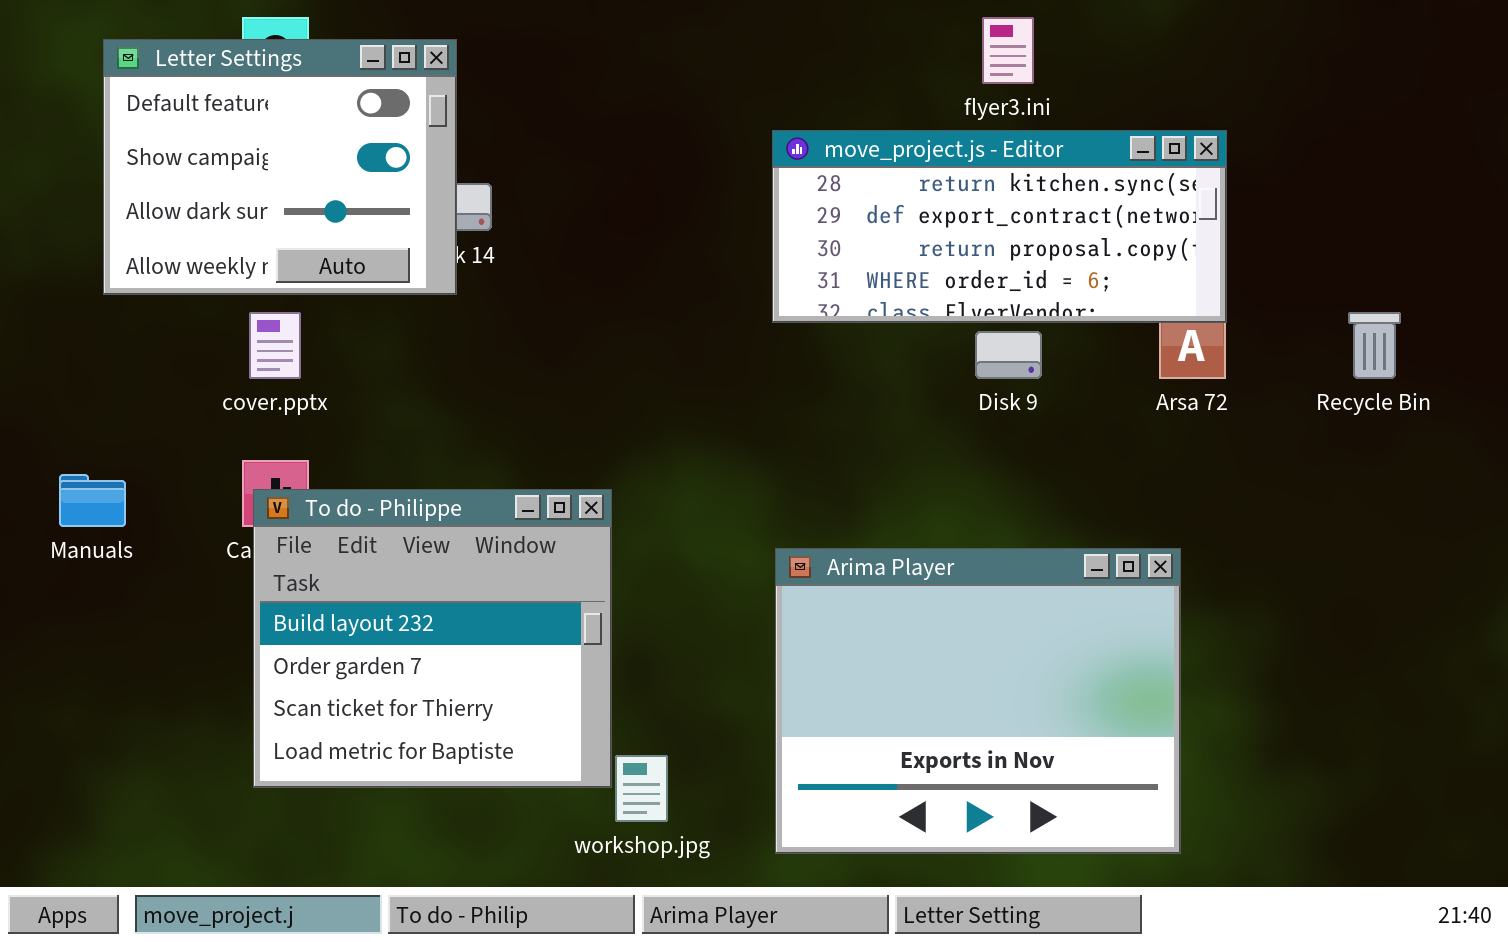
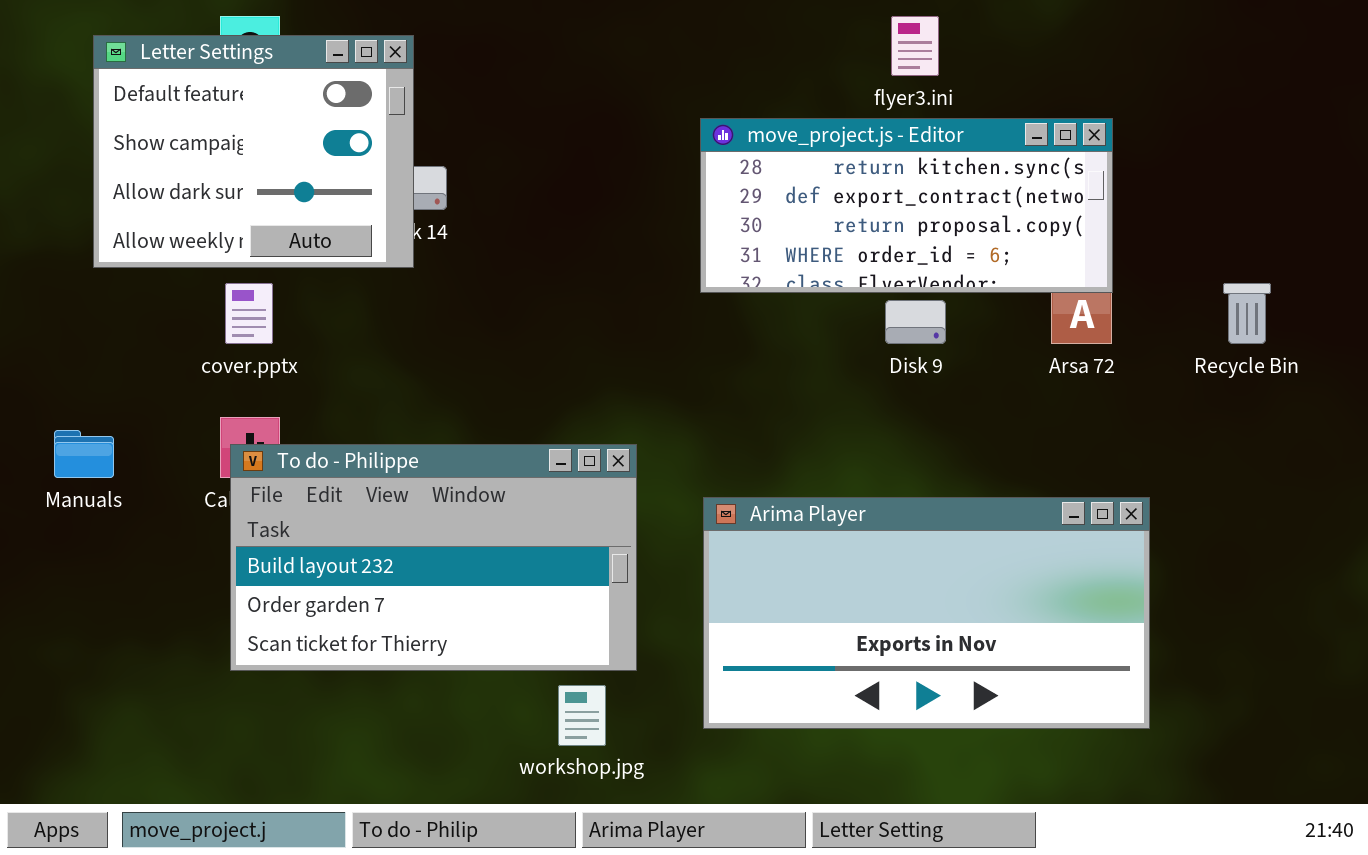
To do - Philippe: [253,489,612,788] -> [230,444,637,671], resized
Arima Player: [775,548,1181,854] -> [703,497,1150,729], resized

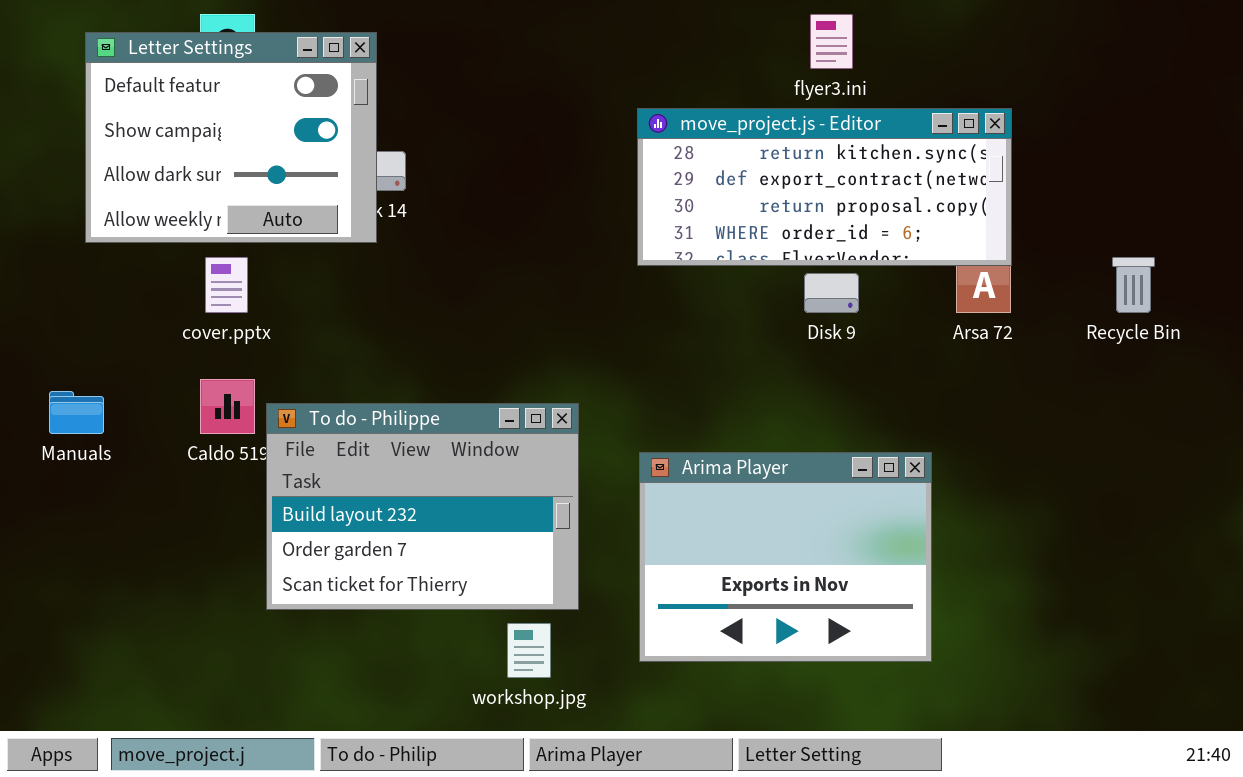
To do - Philippe: [230,444,637,671] -> [266,403,579,610], resized
Arima Player: [703,497,1150,729] -> [639,452,932,662], resized

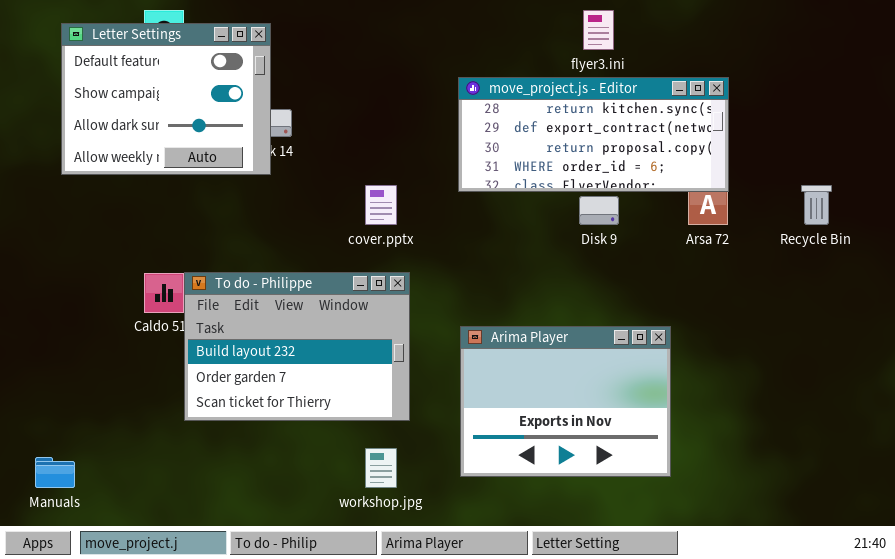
cover.pptx: [205,257,248,313] -> [365,185,397,225], moved
Manuals: [49,391,104,434] -> [35,457,75,488], moved
To do - Philippe: [266,403,579,610] -> [184,272,410,421], moved

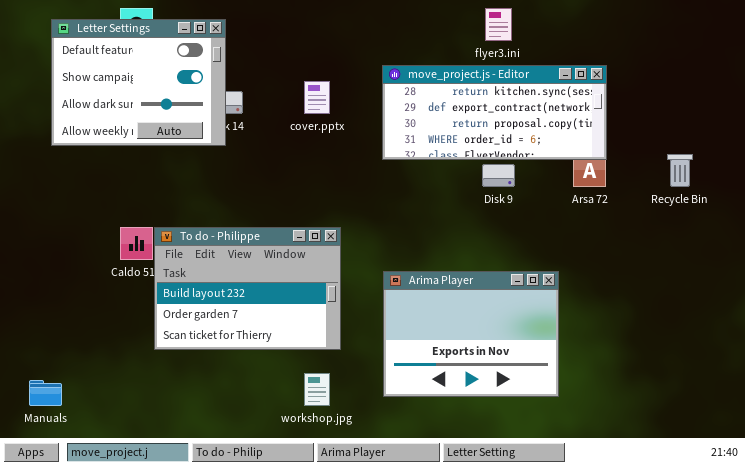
cover.pptx: [365,185,397,225] -> [304,81,330,114], moved

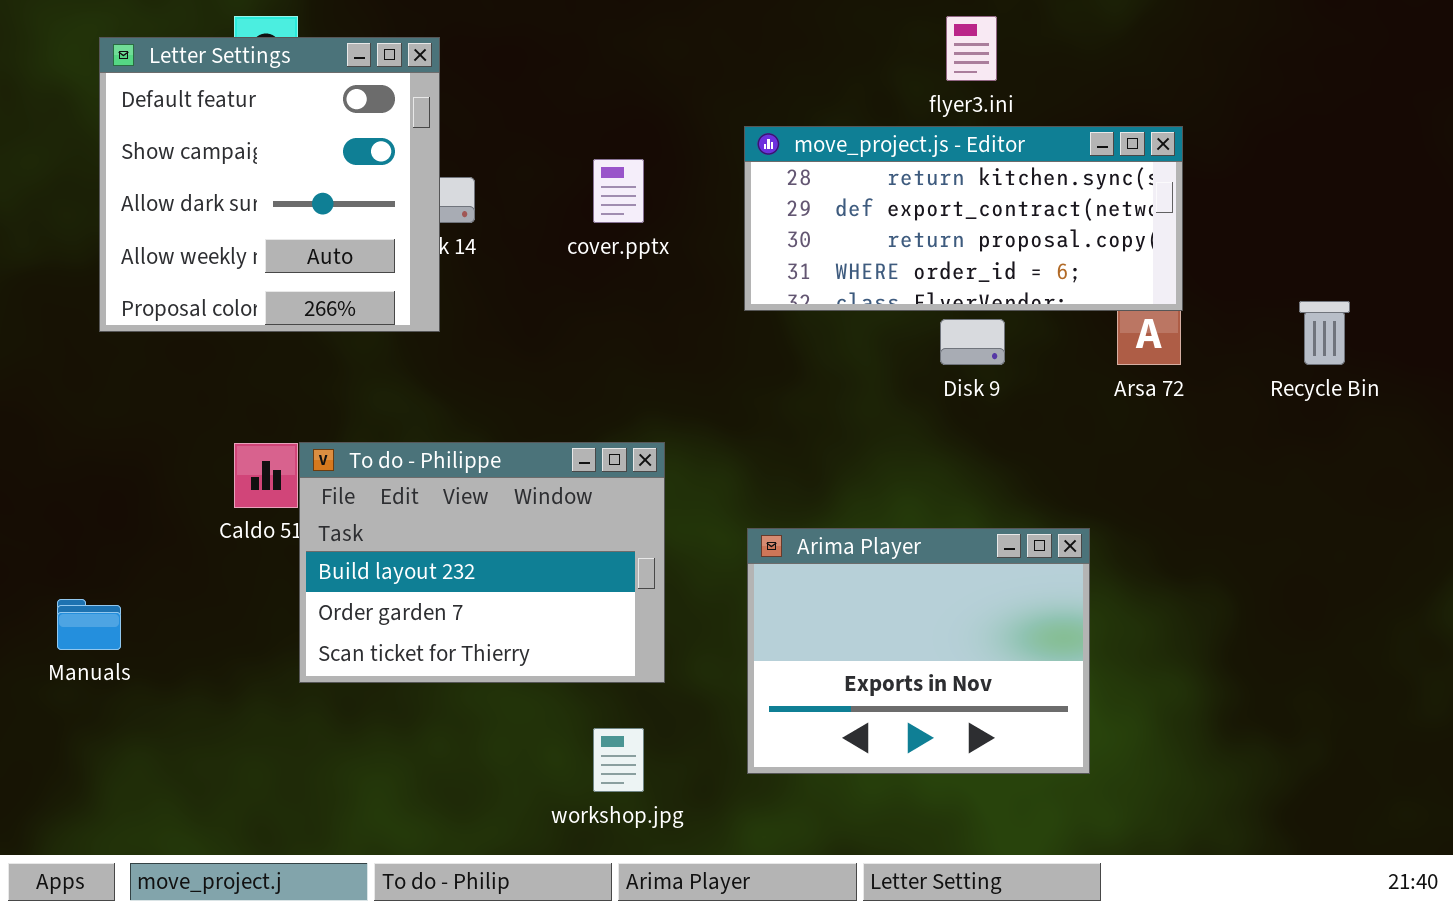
Letter Settings: [51,19,226,146] -> [99,37,440,332], resized
Manuals: [29,380,62,406] -> [57,599,121,650], moved

